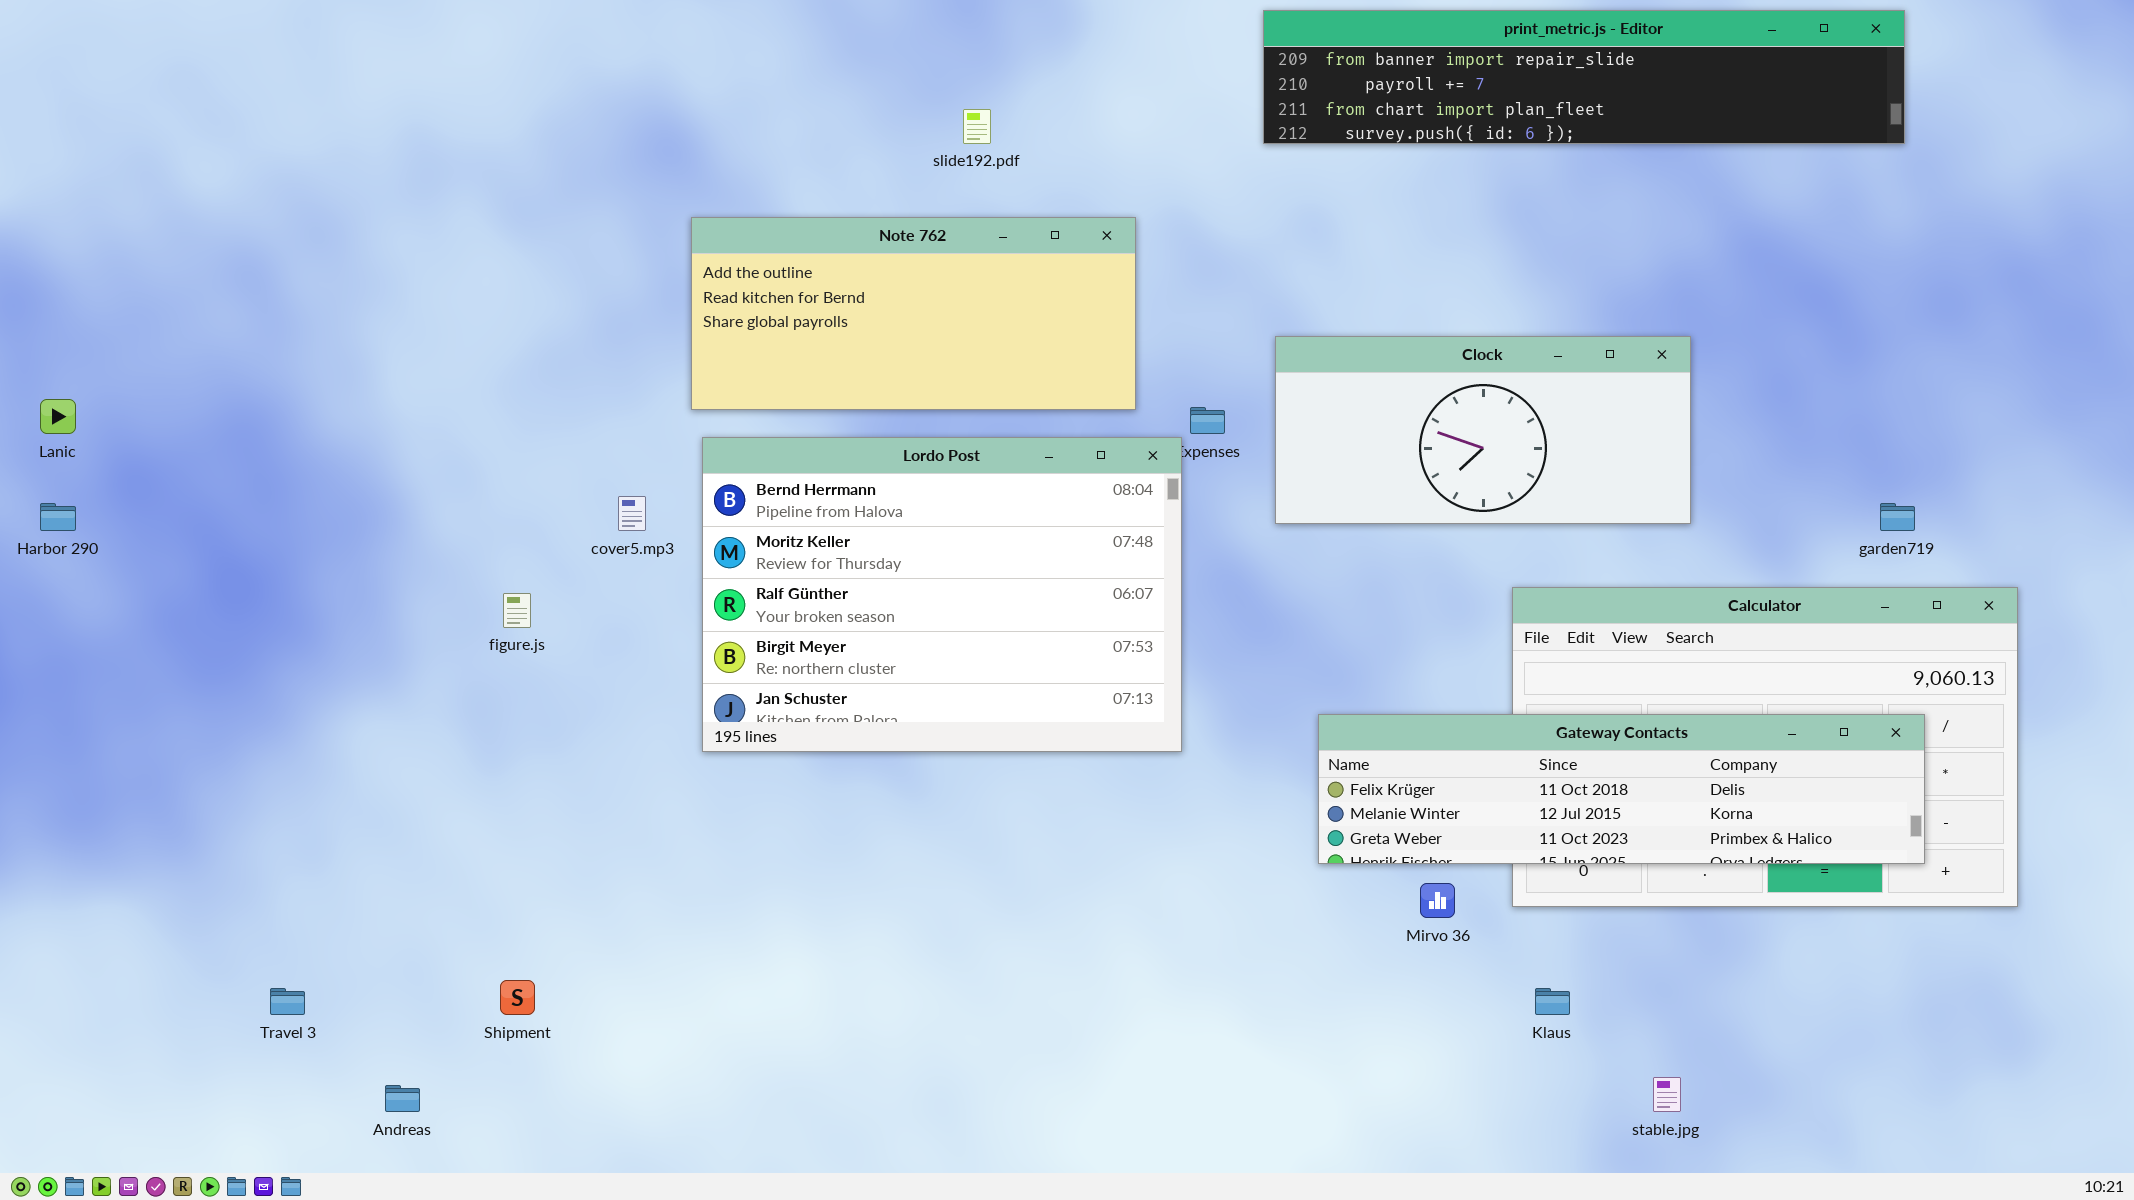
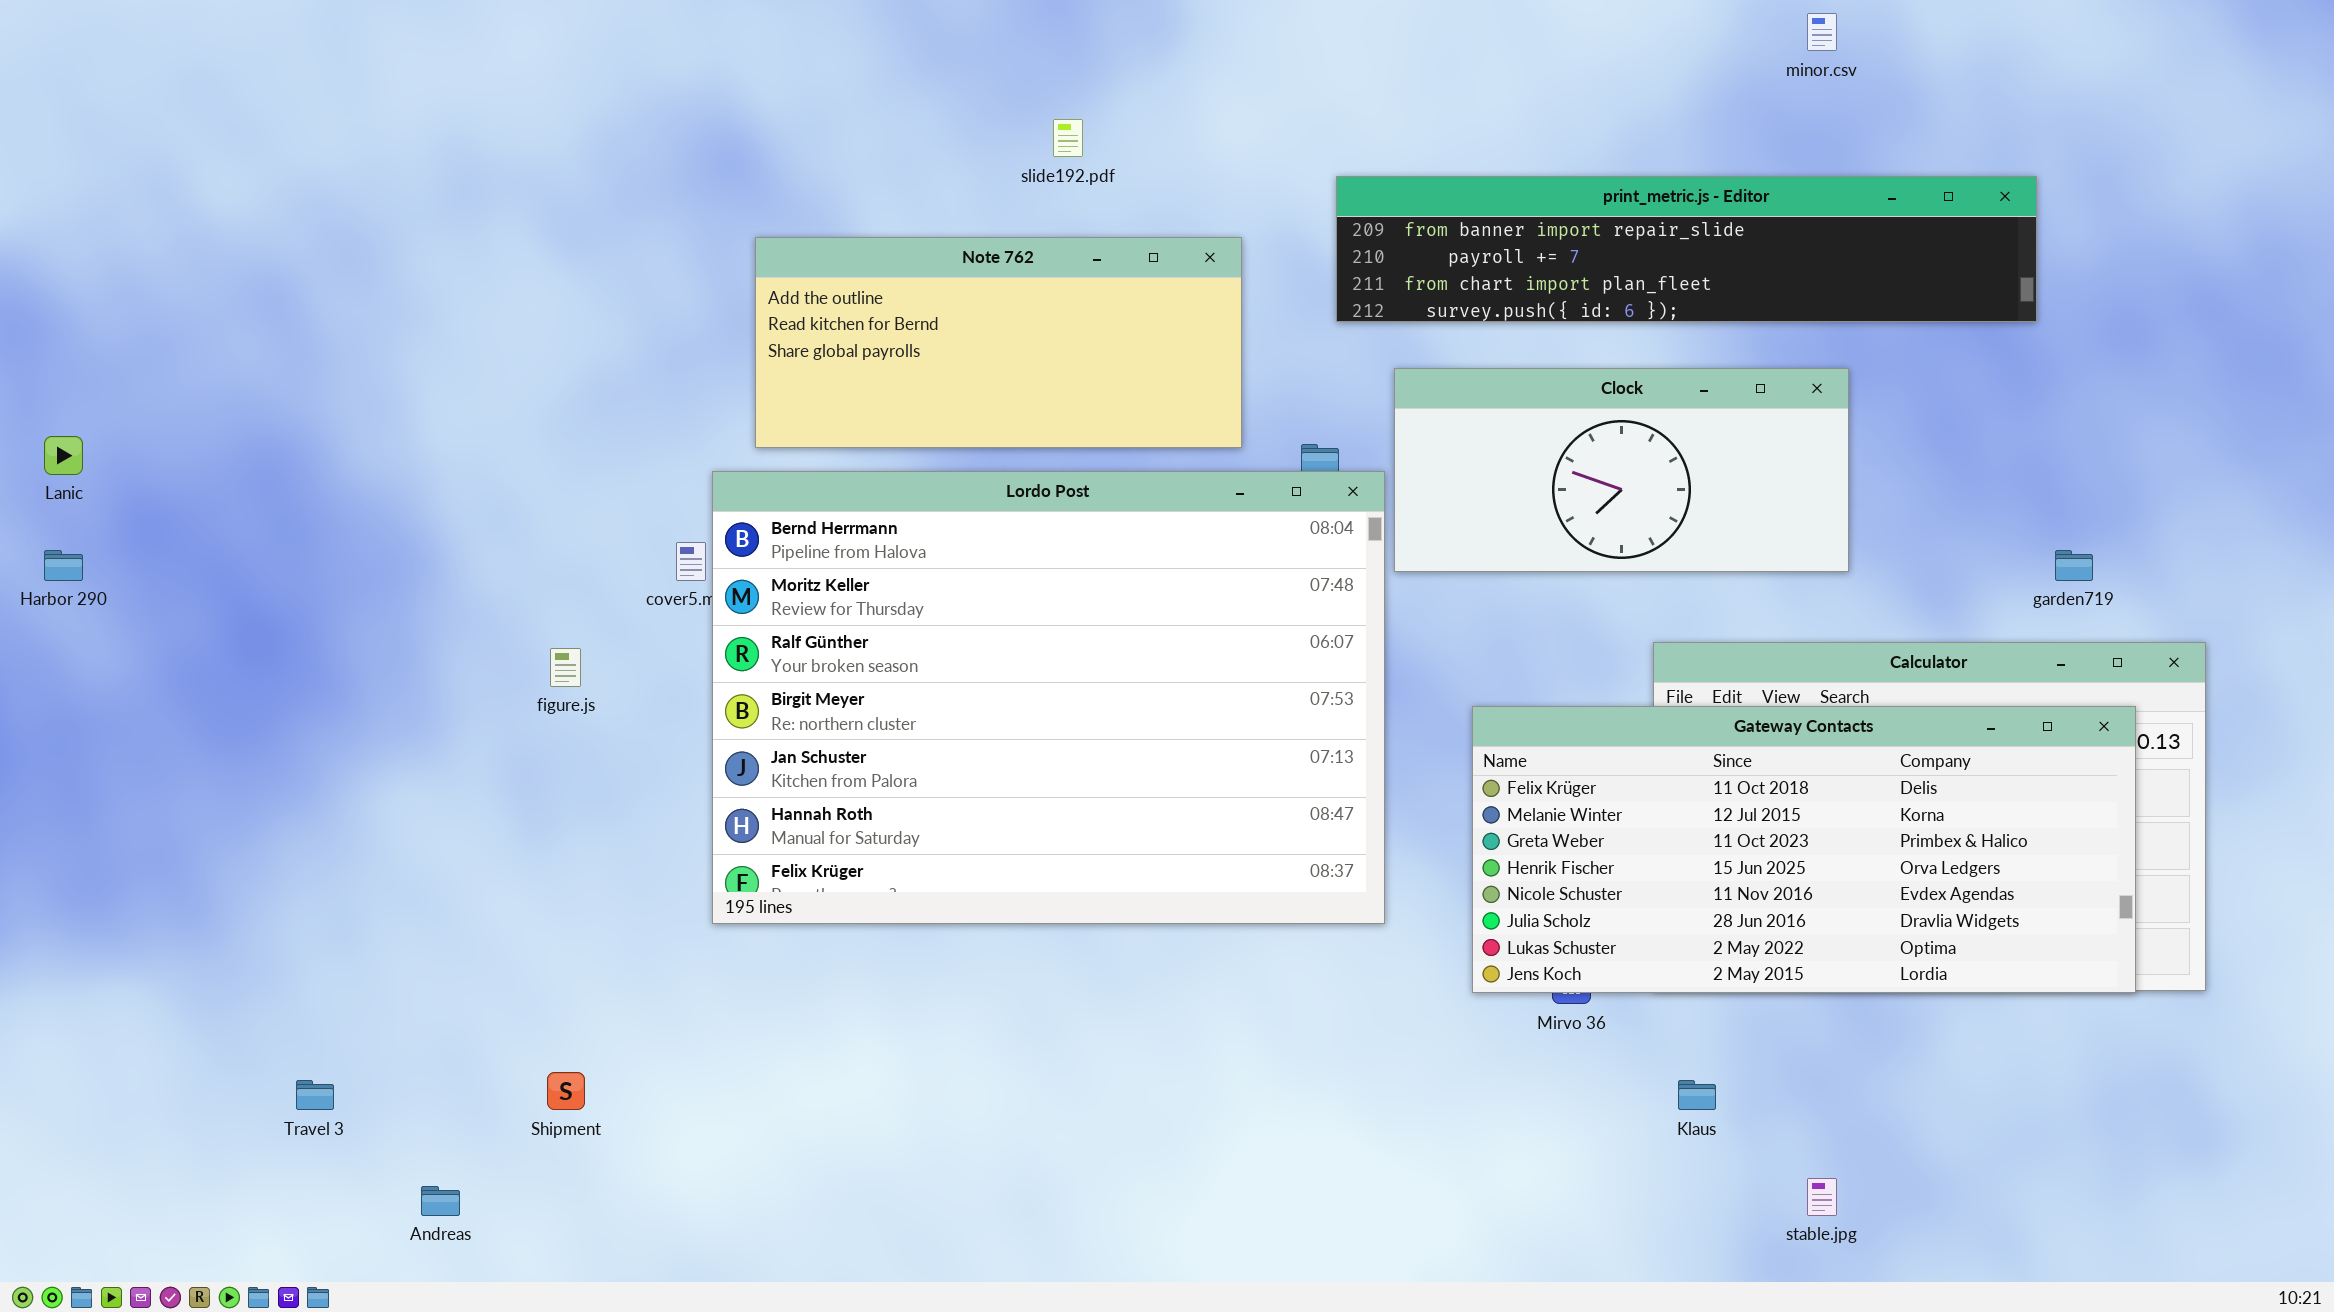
print_metric.js - Editor: [1263,10,1905,144] -> [1336,176,2037,322], moved
Lordo Post: [702,437,1182,752] -> [712,471,1385,924], moved, resized
Gateway Contacts: [1318,714,1925,864] -> [1472,706,2136,993], moved, resized

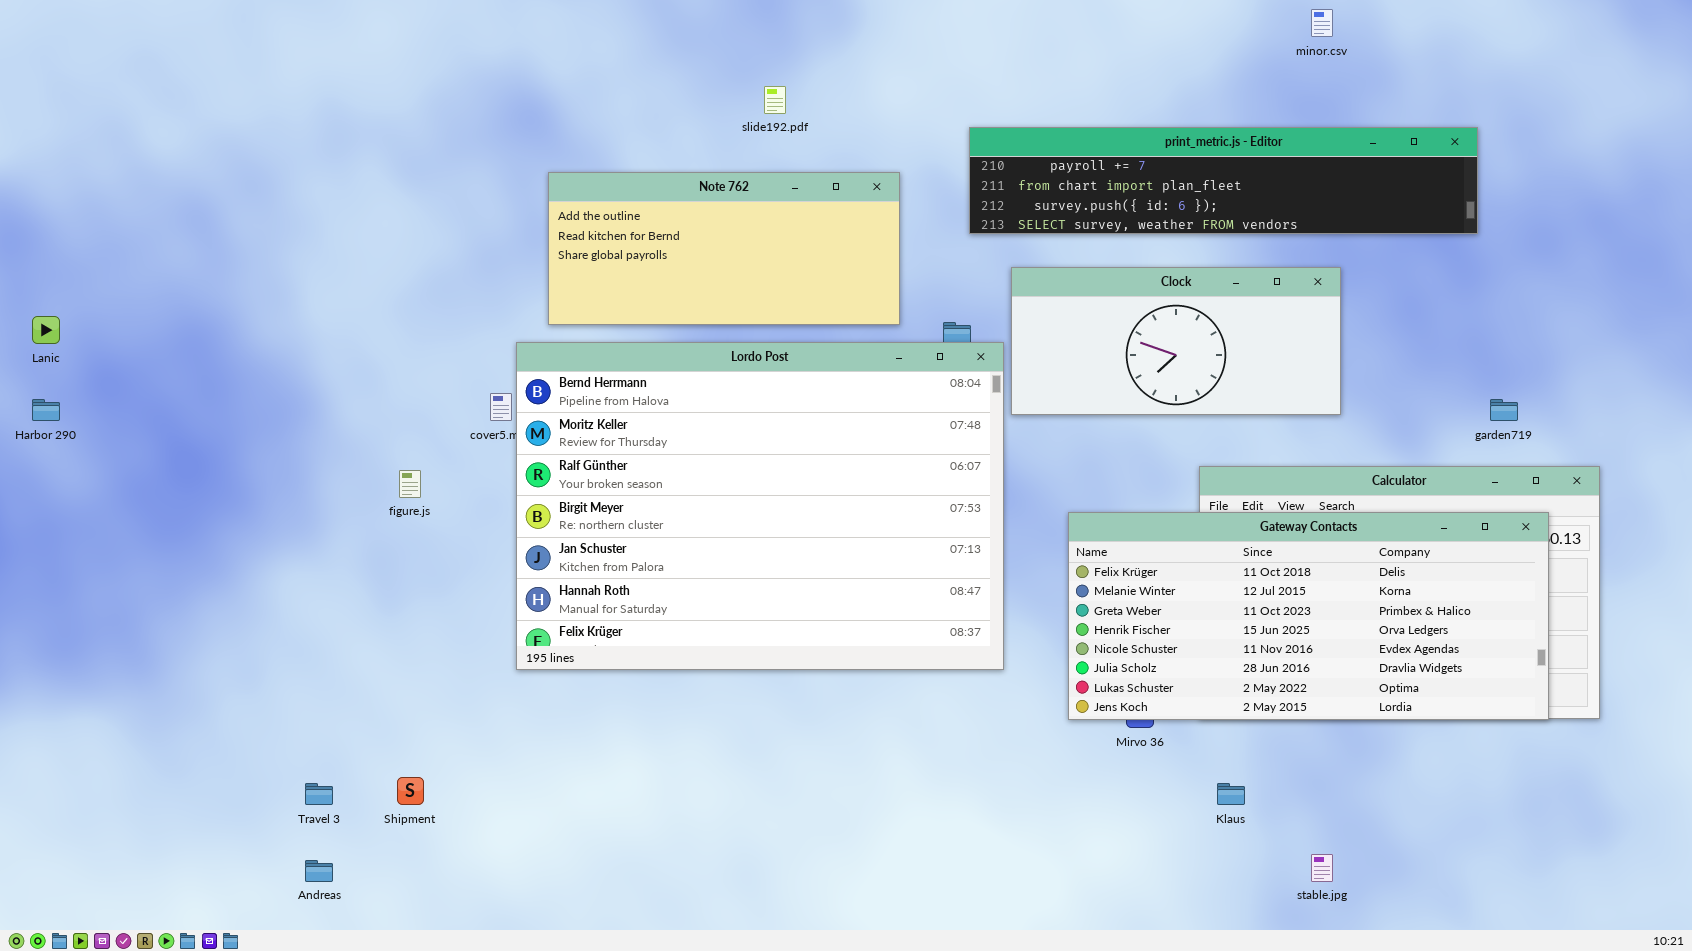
print_metric.js - Editor: [1336,176,2037,322] -> [969,127,1478,234], scrolled down 1 row
Travel 3: [296,1080,334,1110] -> [305,783,333,805], moved

